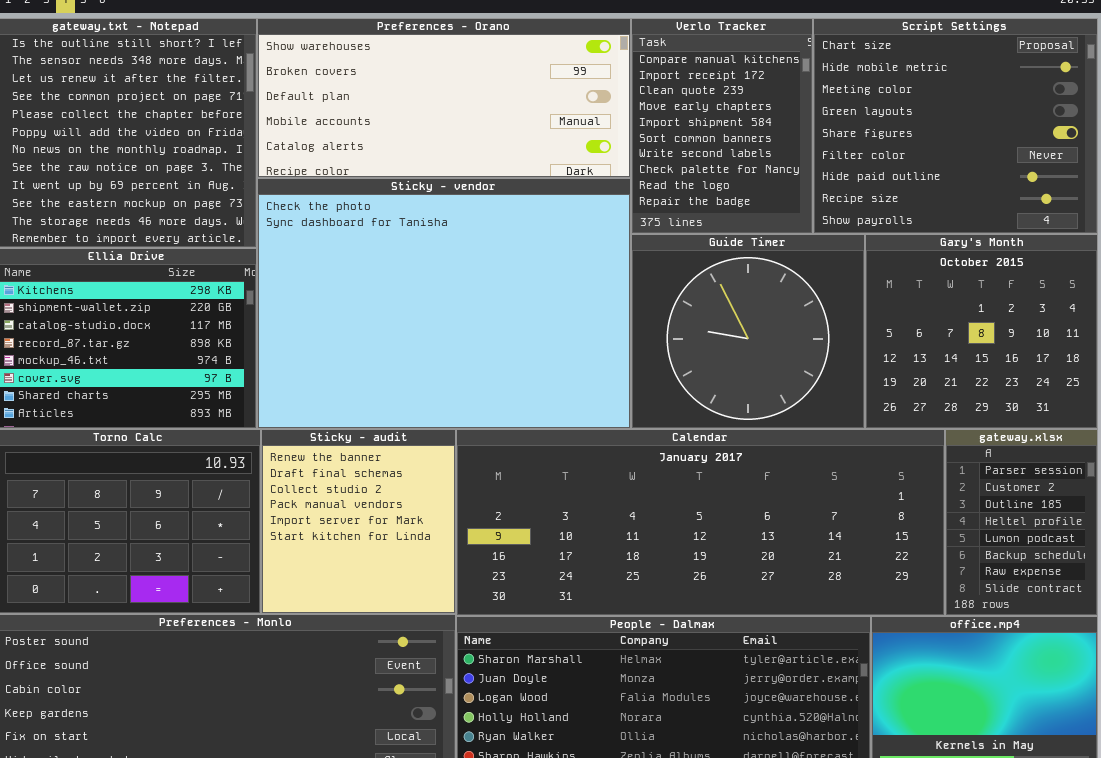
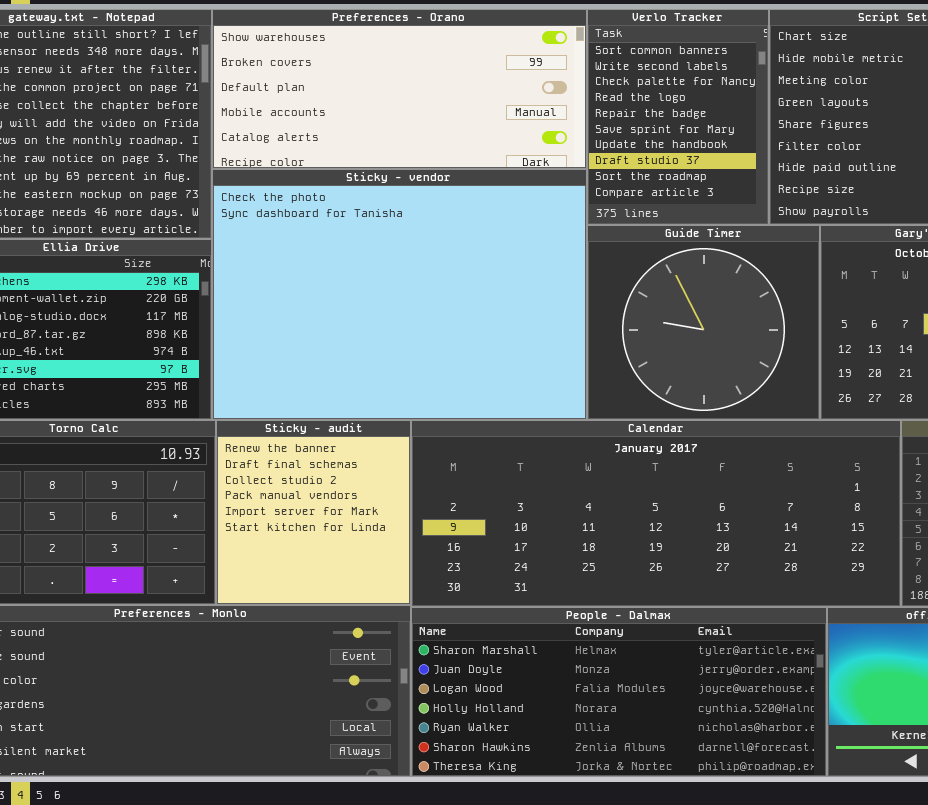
Verlo Tracker: [631,18,813,234] -> [587,9,769,225], scrolled down 5 rows

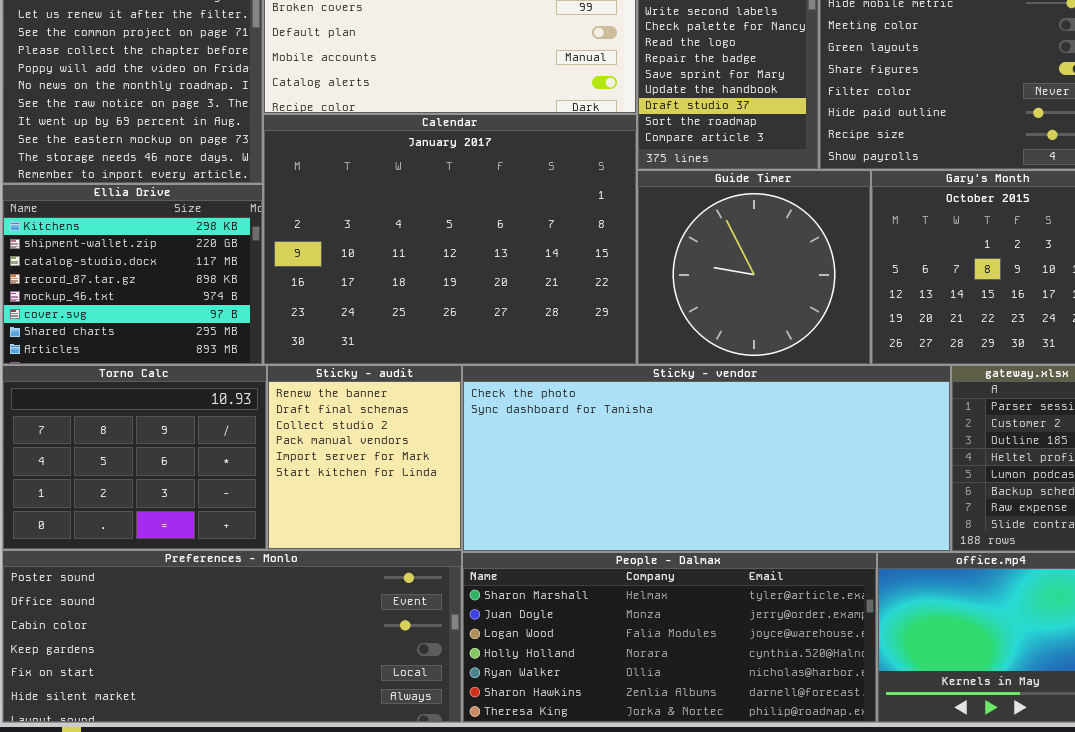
Sticky - vendor: [212,169,587,420] -> [462,365,951,552], moved, resized
Calendar: [411,420,901,607] -> [263,114,637,365], moved, resized

